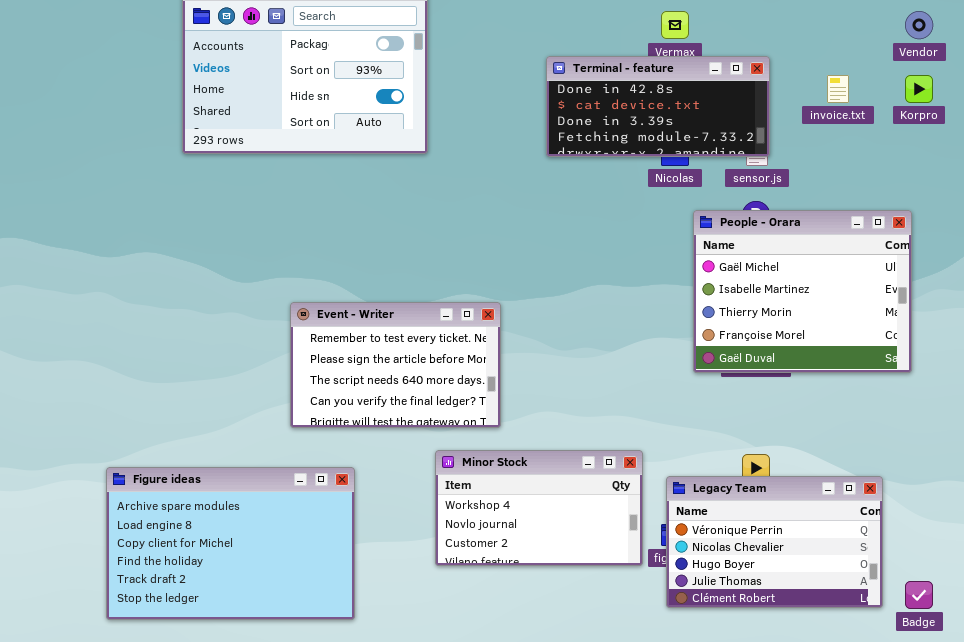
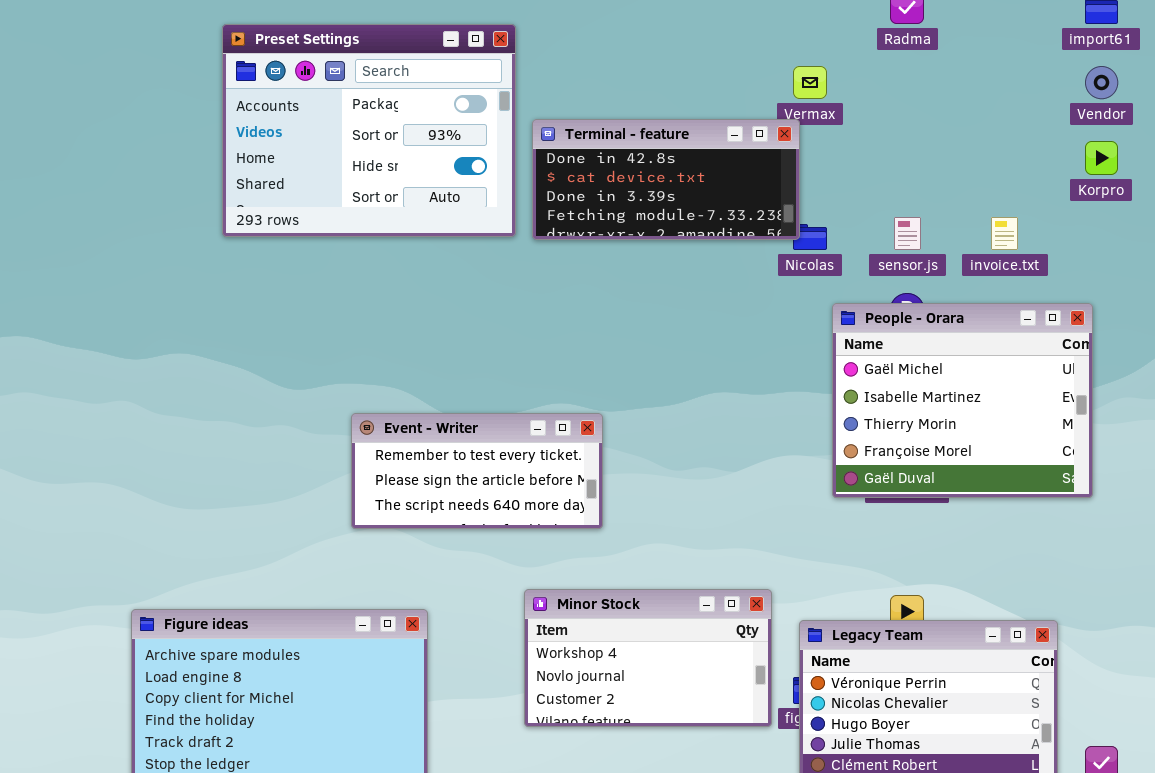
Terminal - feature: [546,56,770,157] -> [532,119,800,240], moved
invoice.txt: [827,75,849,103] -> [991,217,1018,250], moved
Event - Writer: [290,302,501,428] -> [351,413,603,529], resized

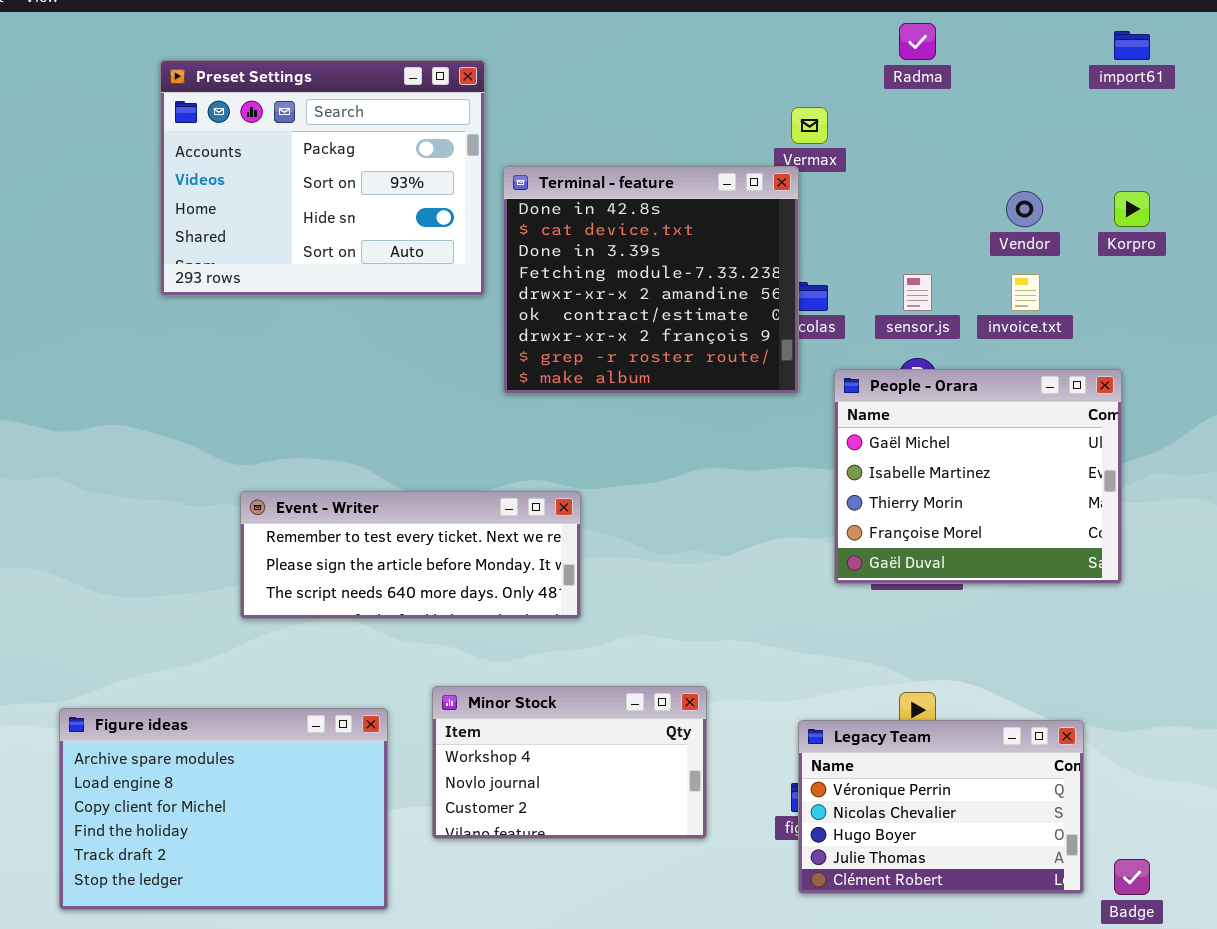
Vendor: [1085,66,1118,99] -> [1006,191,1043,227], moved
Terminal - feature: [532,119,800,240] -> [503,166,799,394], resized
Event - Writer: [351,413,603,529] -> [240,491,581,619], resized
Minor Stock: [524,589,772,727] -> [432,686,707,839], moved

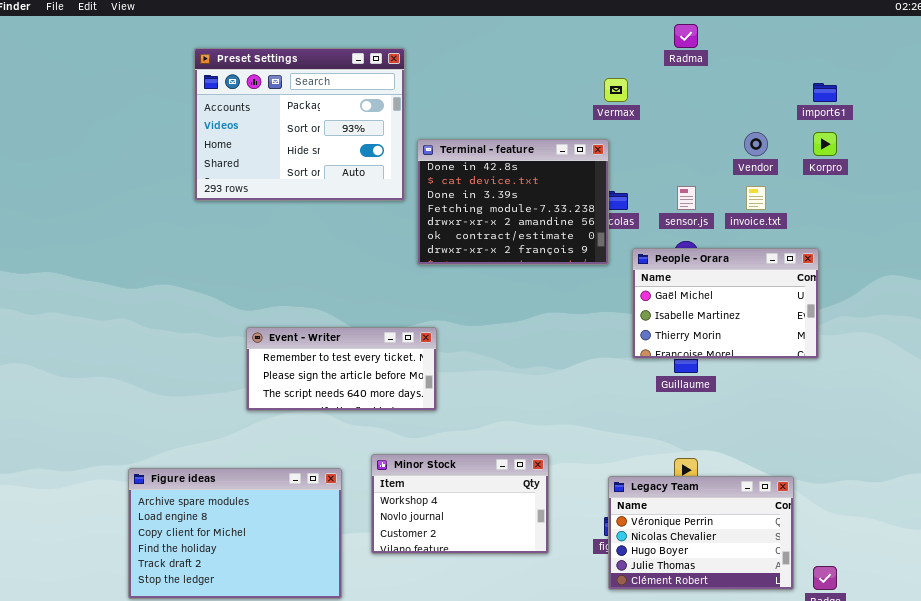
import61: [1114,31,1150,60] -> [813,83,837,102], moved
Terminal - feature: [503,166,799,394] -> [417,139,609,265], resized
People - Orara: [834,369,1122,584] -> [632,248,819,359], resized
Event - Writer: [240,491,581,619] -> [246,327,437,411], resized

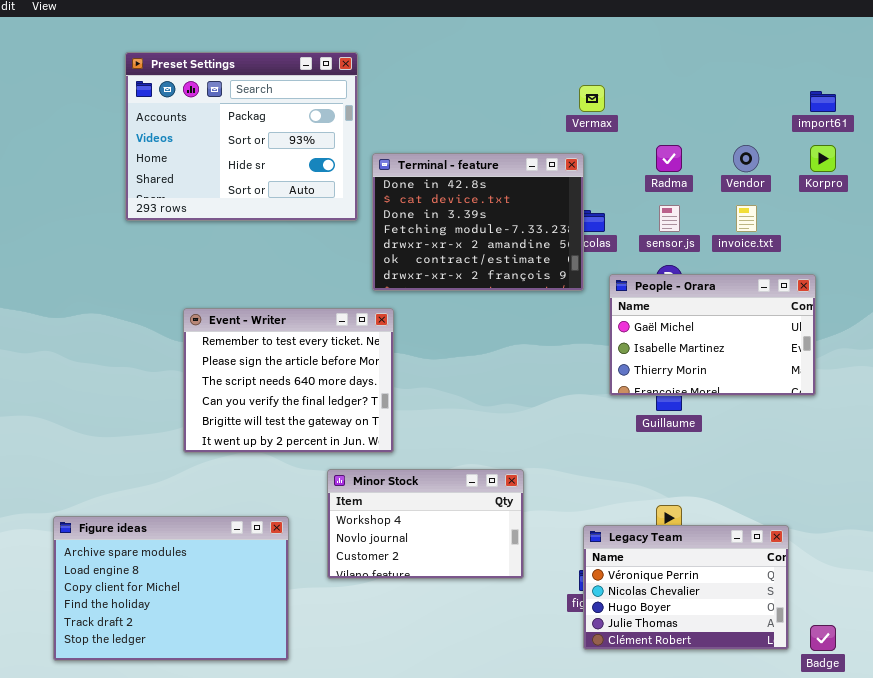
Radma: [674,24,698,48] -> [656,145,682,172], moved
Event - Writer: [246,327,437,411] -> [183,308,394,453], resized
Minor Stock: [371,454,549,554] -> [327,469,524,579], moved

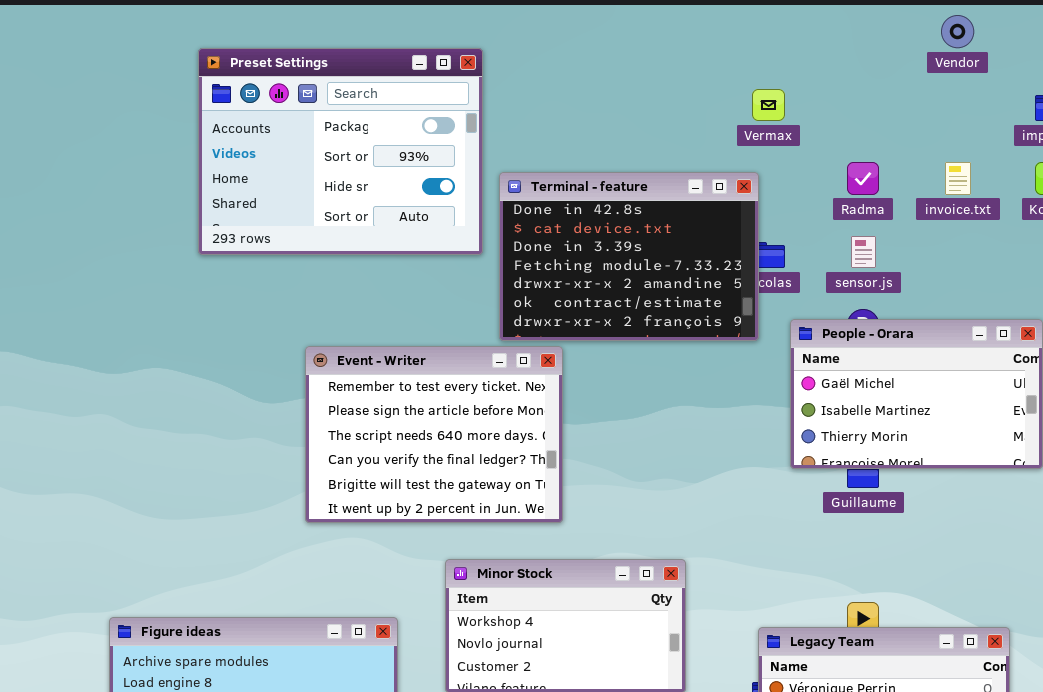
Vendor: [733,145,759,172] -> [941,15,974,48], moved
invoice.txt: [736,205,757,232] -> [945,162,971,195], moved
Event - Writer: [183,308,394,453] -> [305,346,563,523], moved

